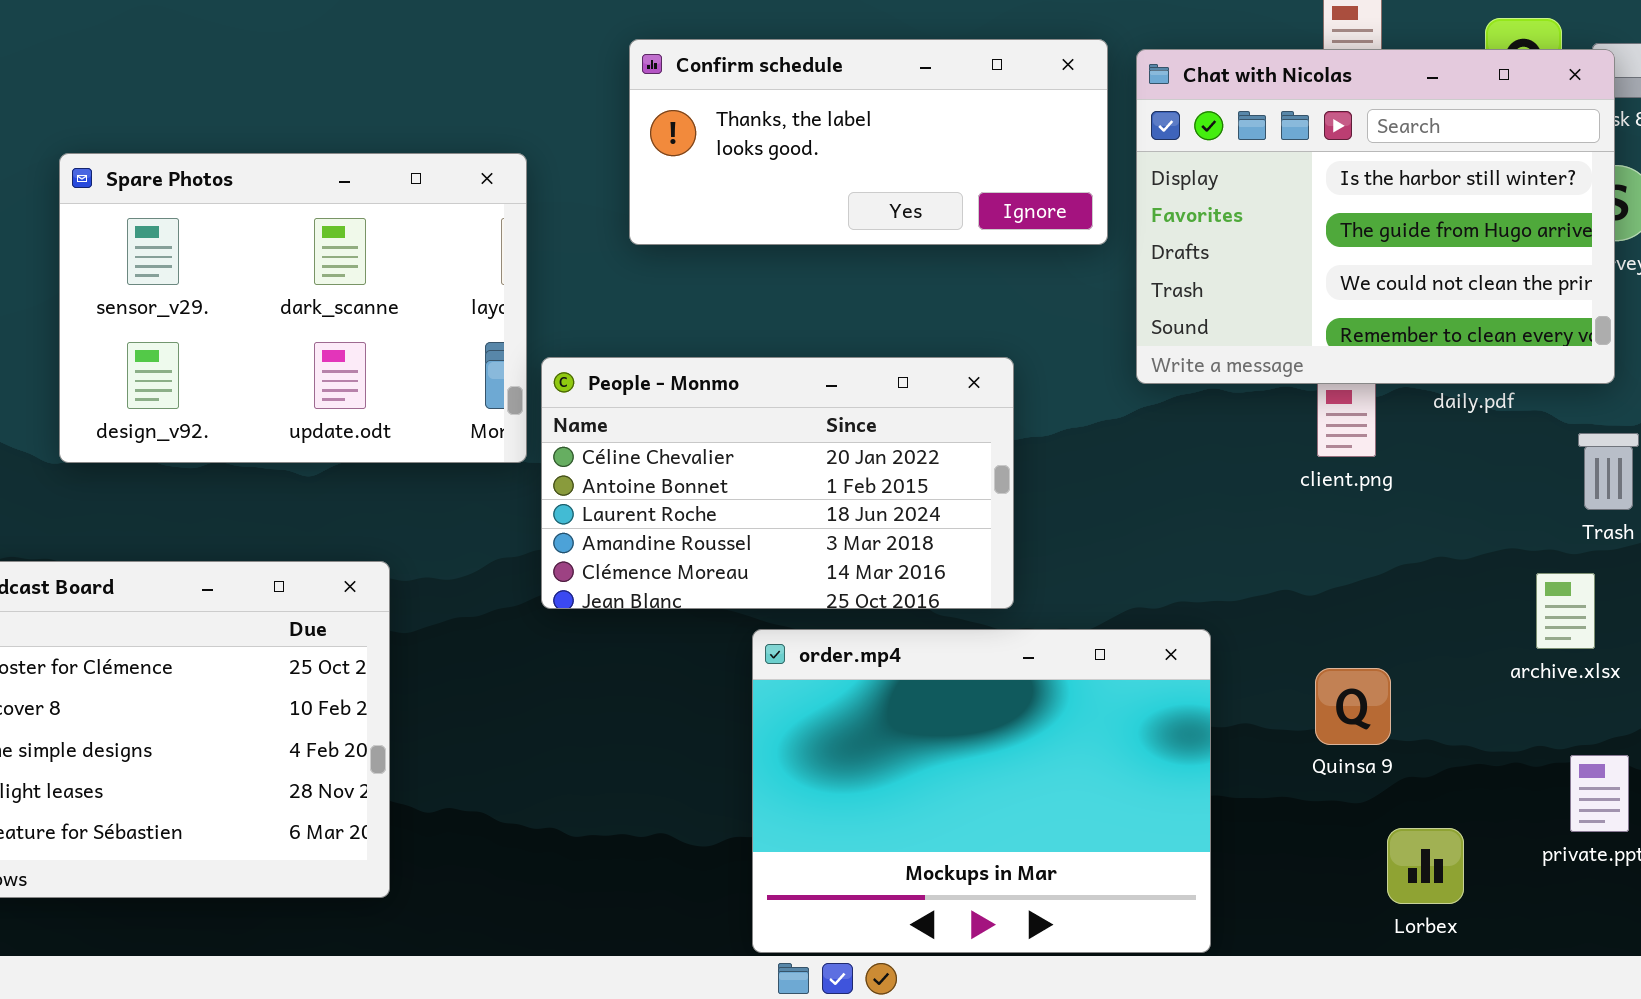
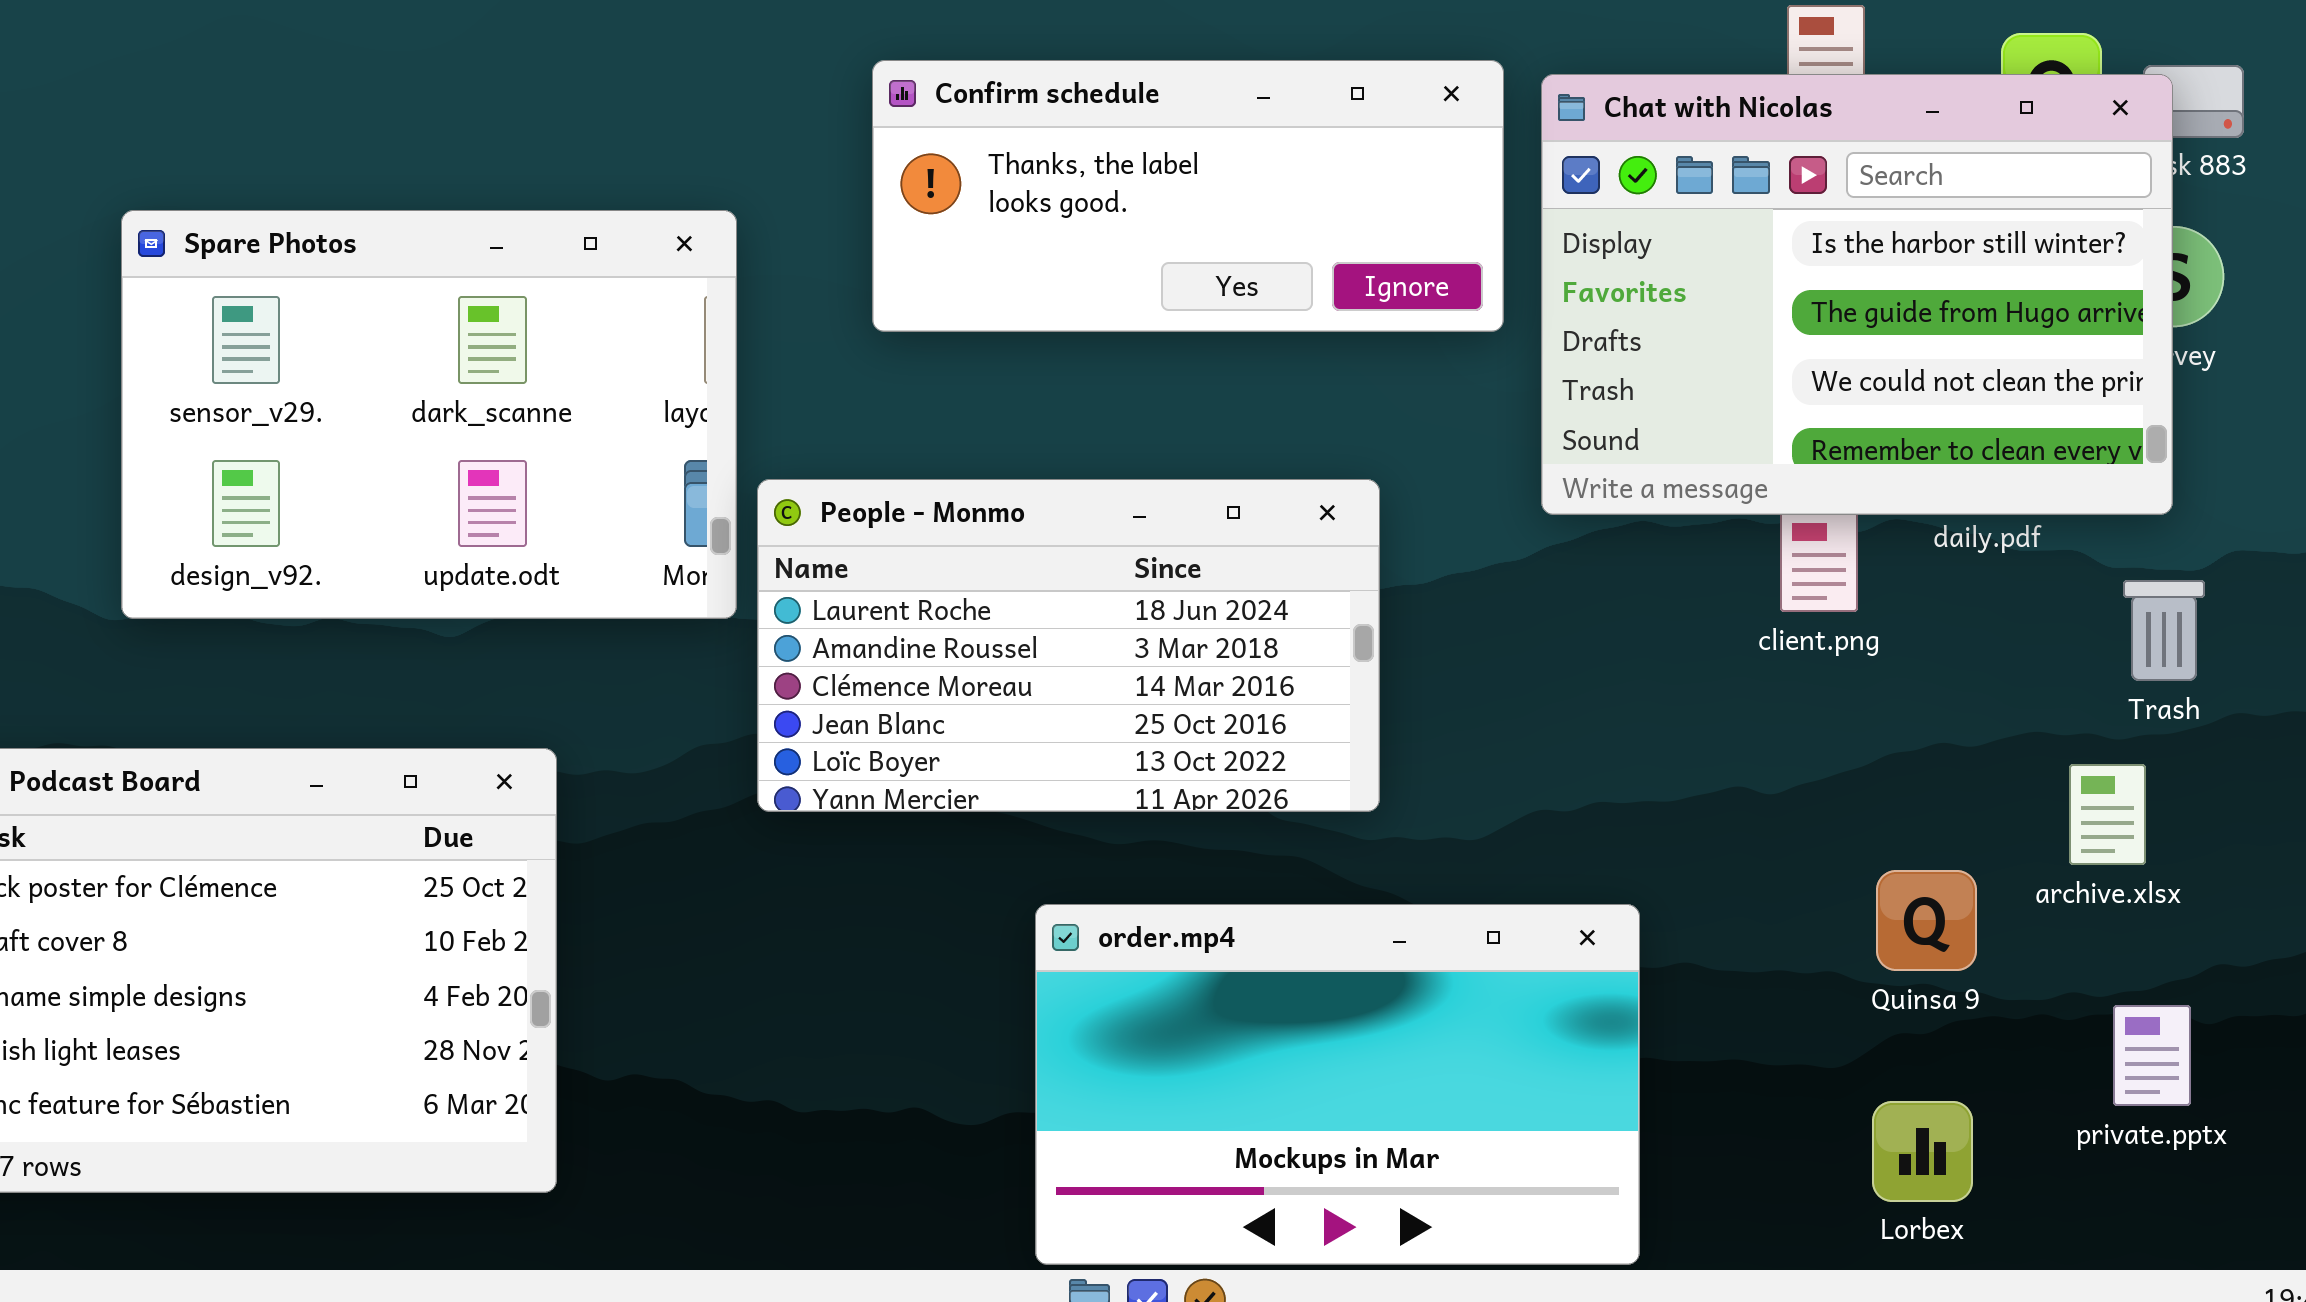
People - Monmo: [541,357,1014,609] -> [757,479,1380,812], scrolled down 2 rows
order.mp4: [752,629,1211,953] -> [1035,904,1640,1265], resized
Quinsa 9: [1315,668,1391,745] -> [1876,870,1977,971], moved

